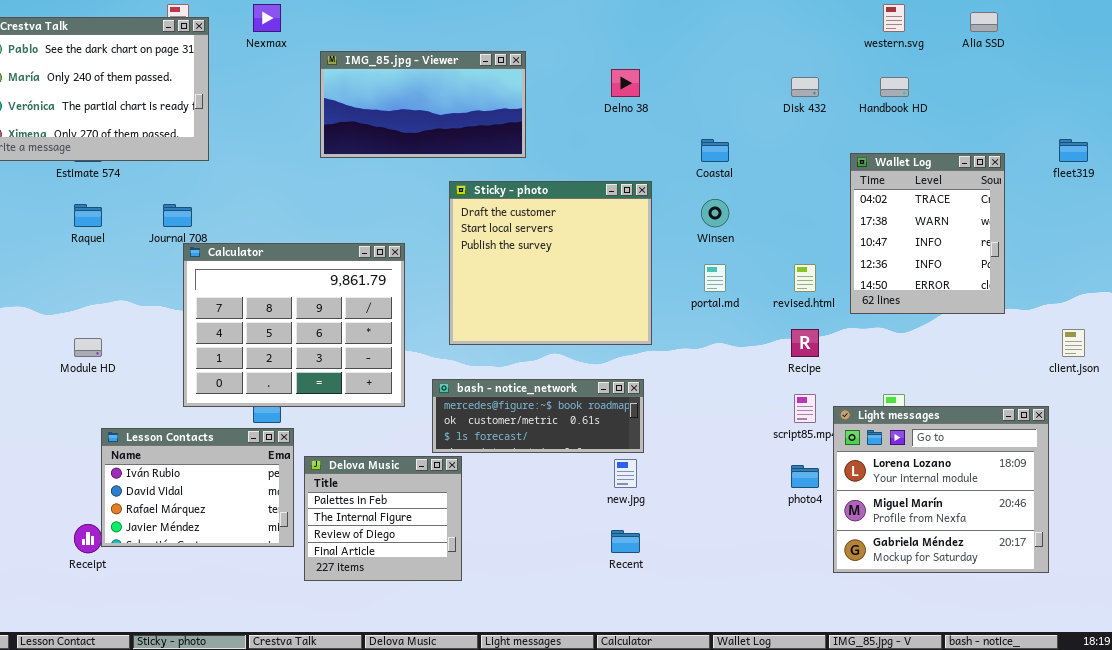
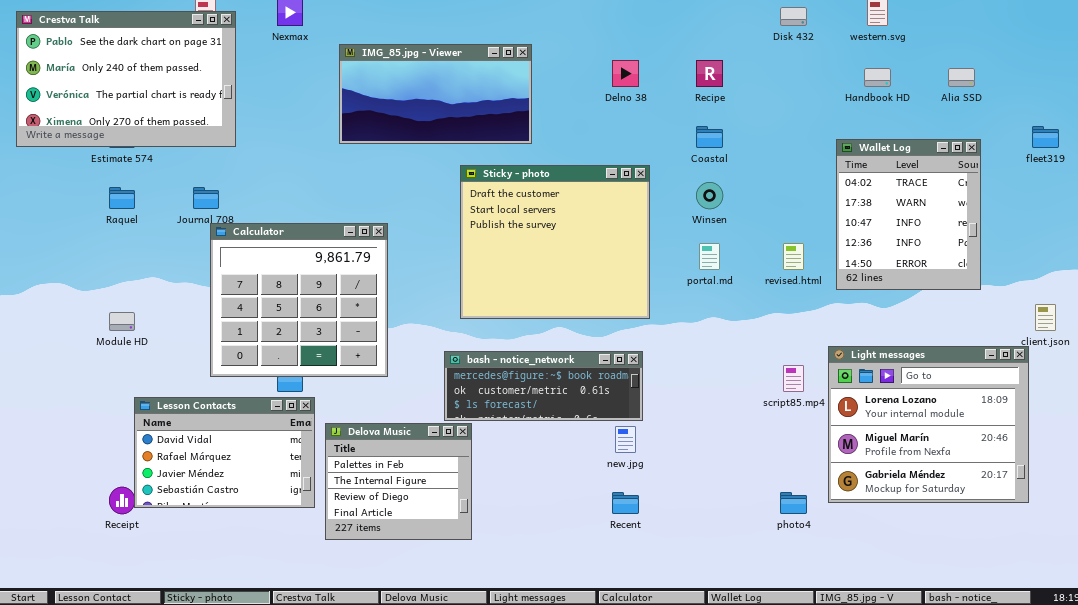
Alia SSD: [970,12,998,32] -> [948,68,975,87], moved
Disk 432: [791,77,819,97] -> [780,7,807,26], moved
Calculator: [183,243,405,407] -> [210,223,388,377], resized
Recipe: [791,329,819,357] -> [696,60,723,87], moved
Light messages: [833,406,1049,573] -> [828,346,1029,503], moved
Lesson Contacts: [101,428,294,547] -> [134,397,315,508], scrolled down 1 row
photo4: [791,465,819,488] -> [780,492,807,514], moved

